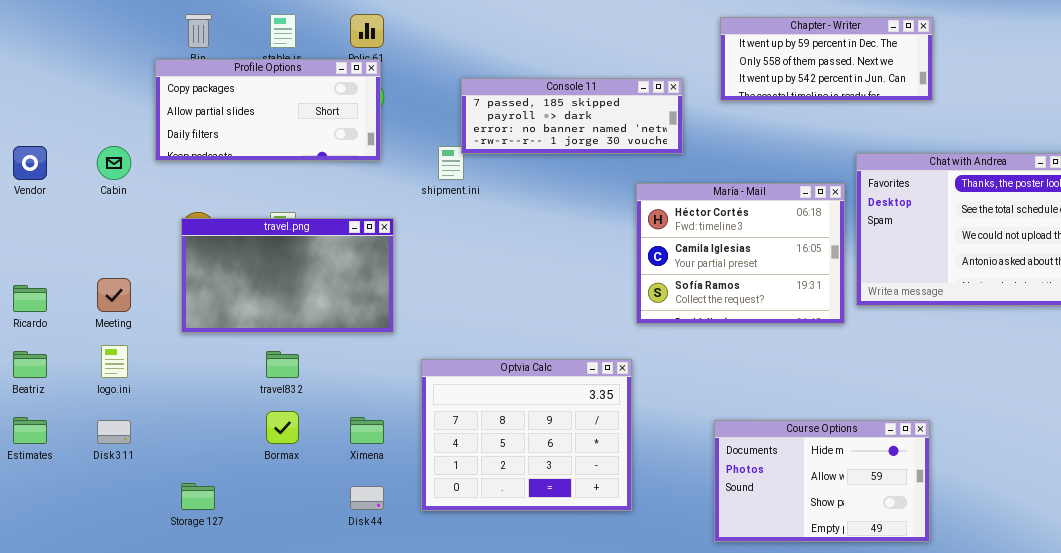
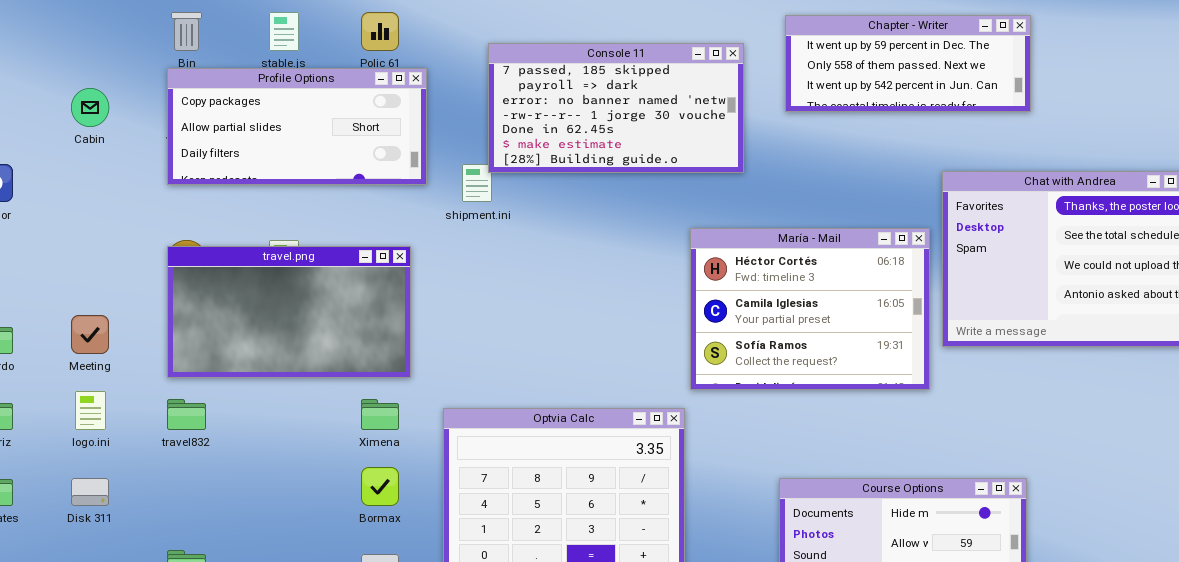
Profile Options: [155,59,381,161] -> [167,68,427,185], moved
Console 11: [461,78,683,154] -> [488,43,744,173], resized
Cabin: [97,146,131,180] -> [71,88,109,127], moved
María - Mail: [636,183,845,324] -> [690,228,930,390], moved
travel832: [266,351,299,378] -> [167,399,206,430], moved
Bormax: [266,411,299,444] -> [361,467,399,506], moved
Ximena: [350,417,384,444] -> [361,399,399,430], moved

